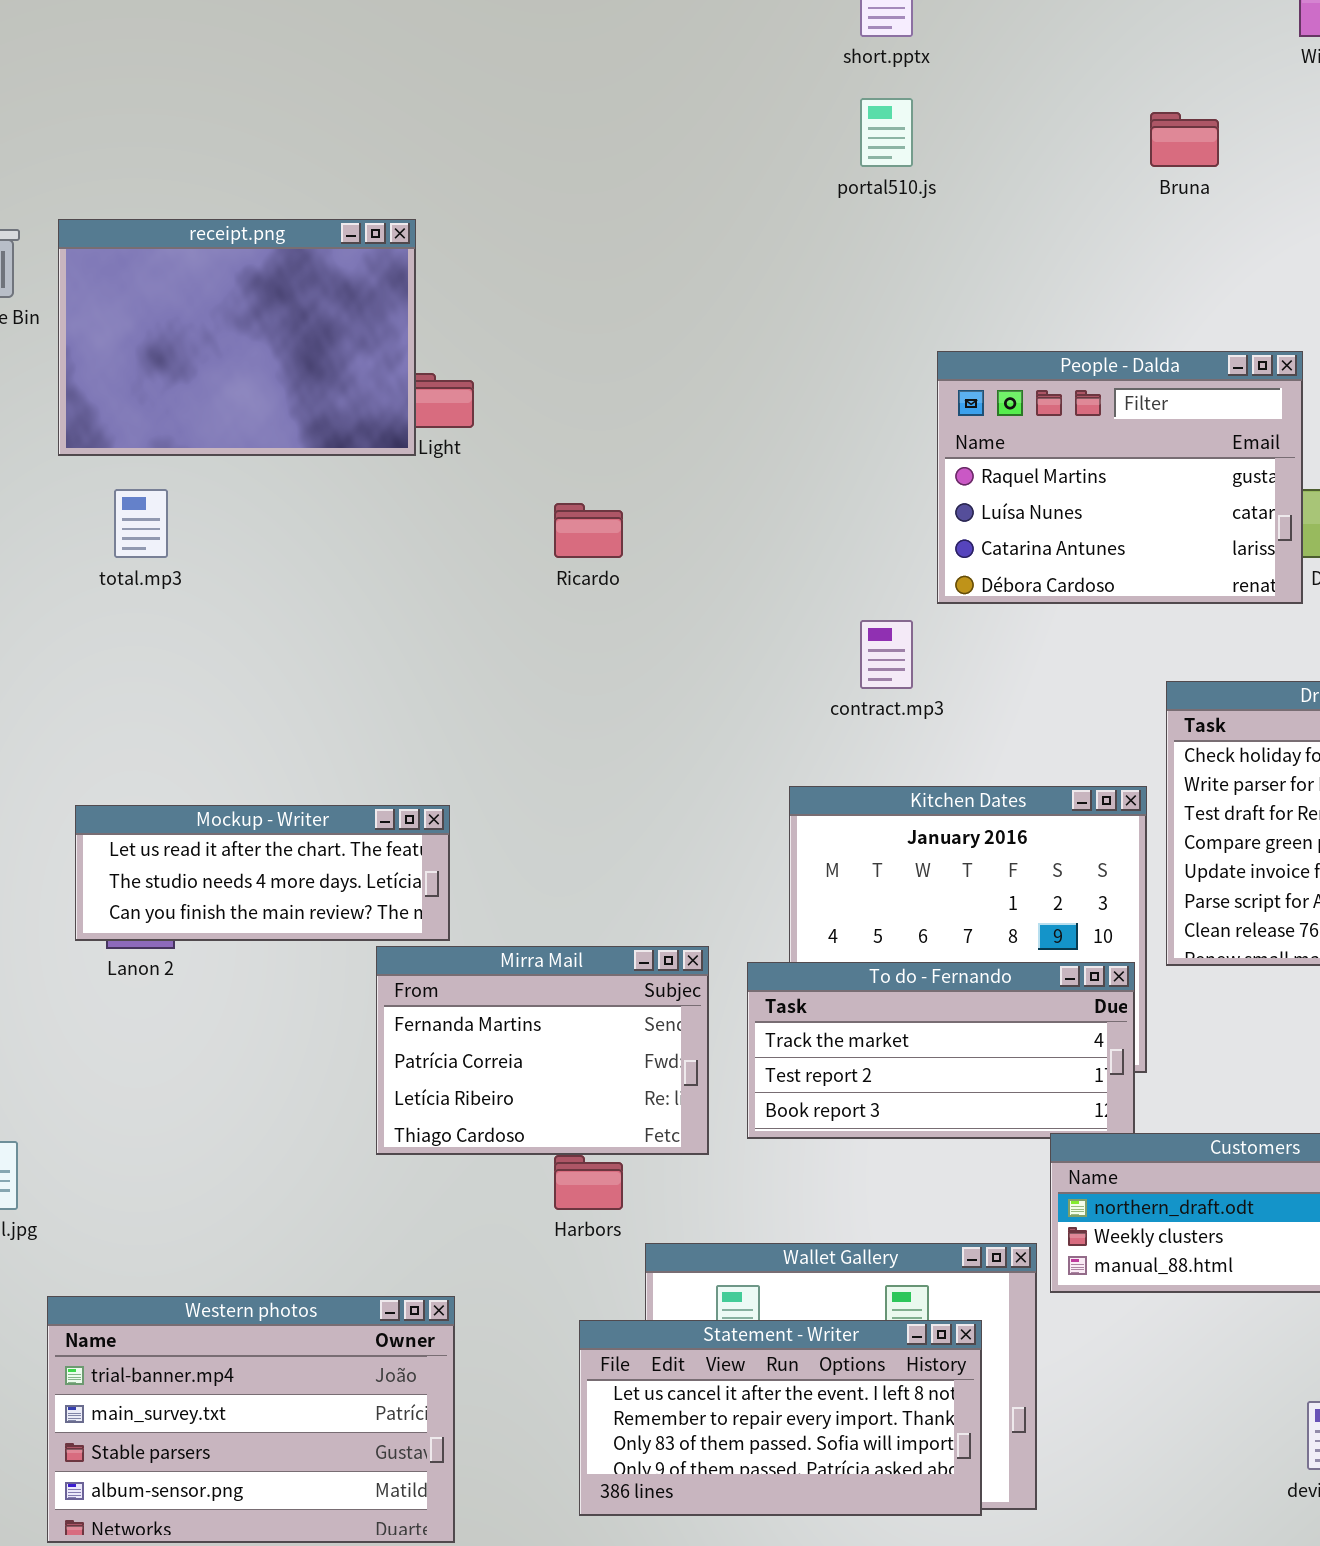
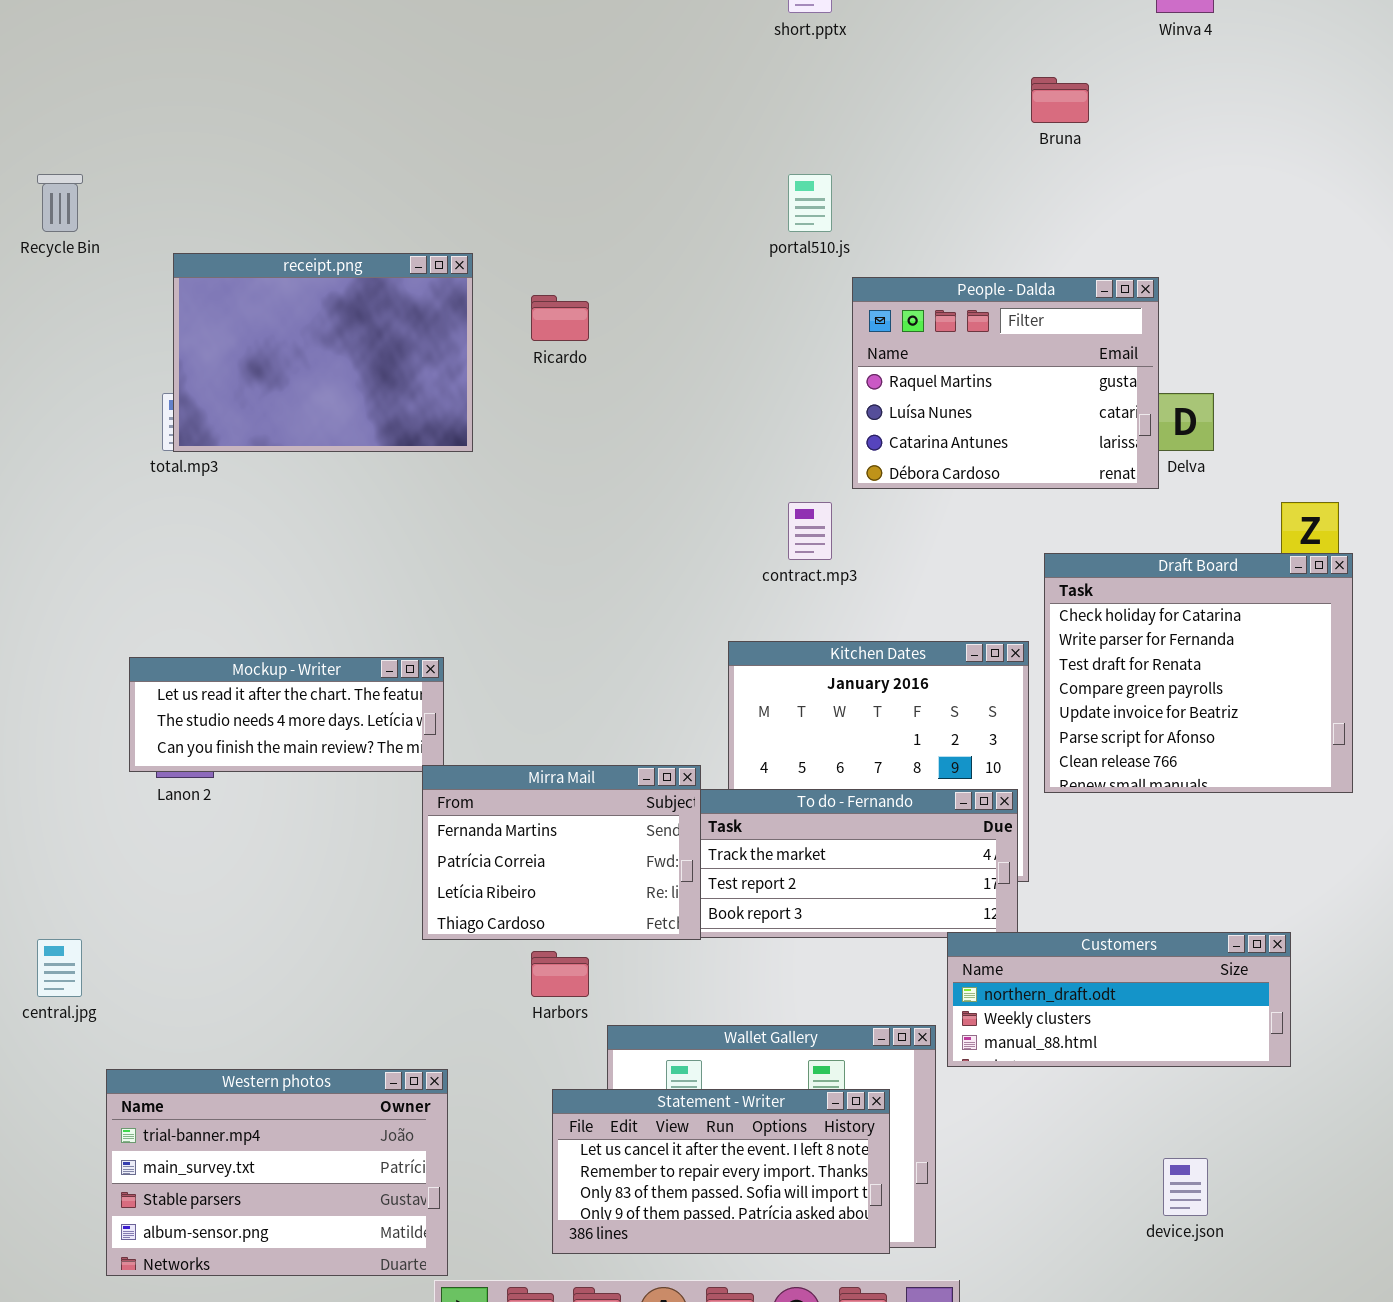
portal510.js: [860,98,913,167] -> [788,174,832,232], moved
receipt.png: [58,219,416,456] -> [173,253,473,452], moved
Ricardo: [554,503,623,558] -> [531,295,589,341], moved
Mirra Mail: [376,946,709,1155] -> [422,765,701,940], moved

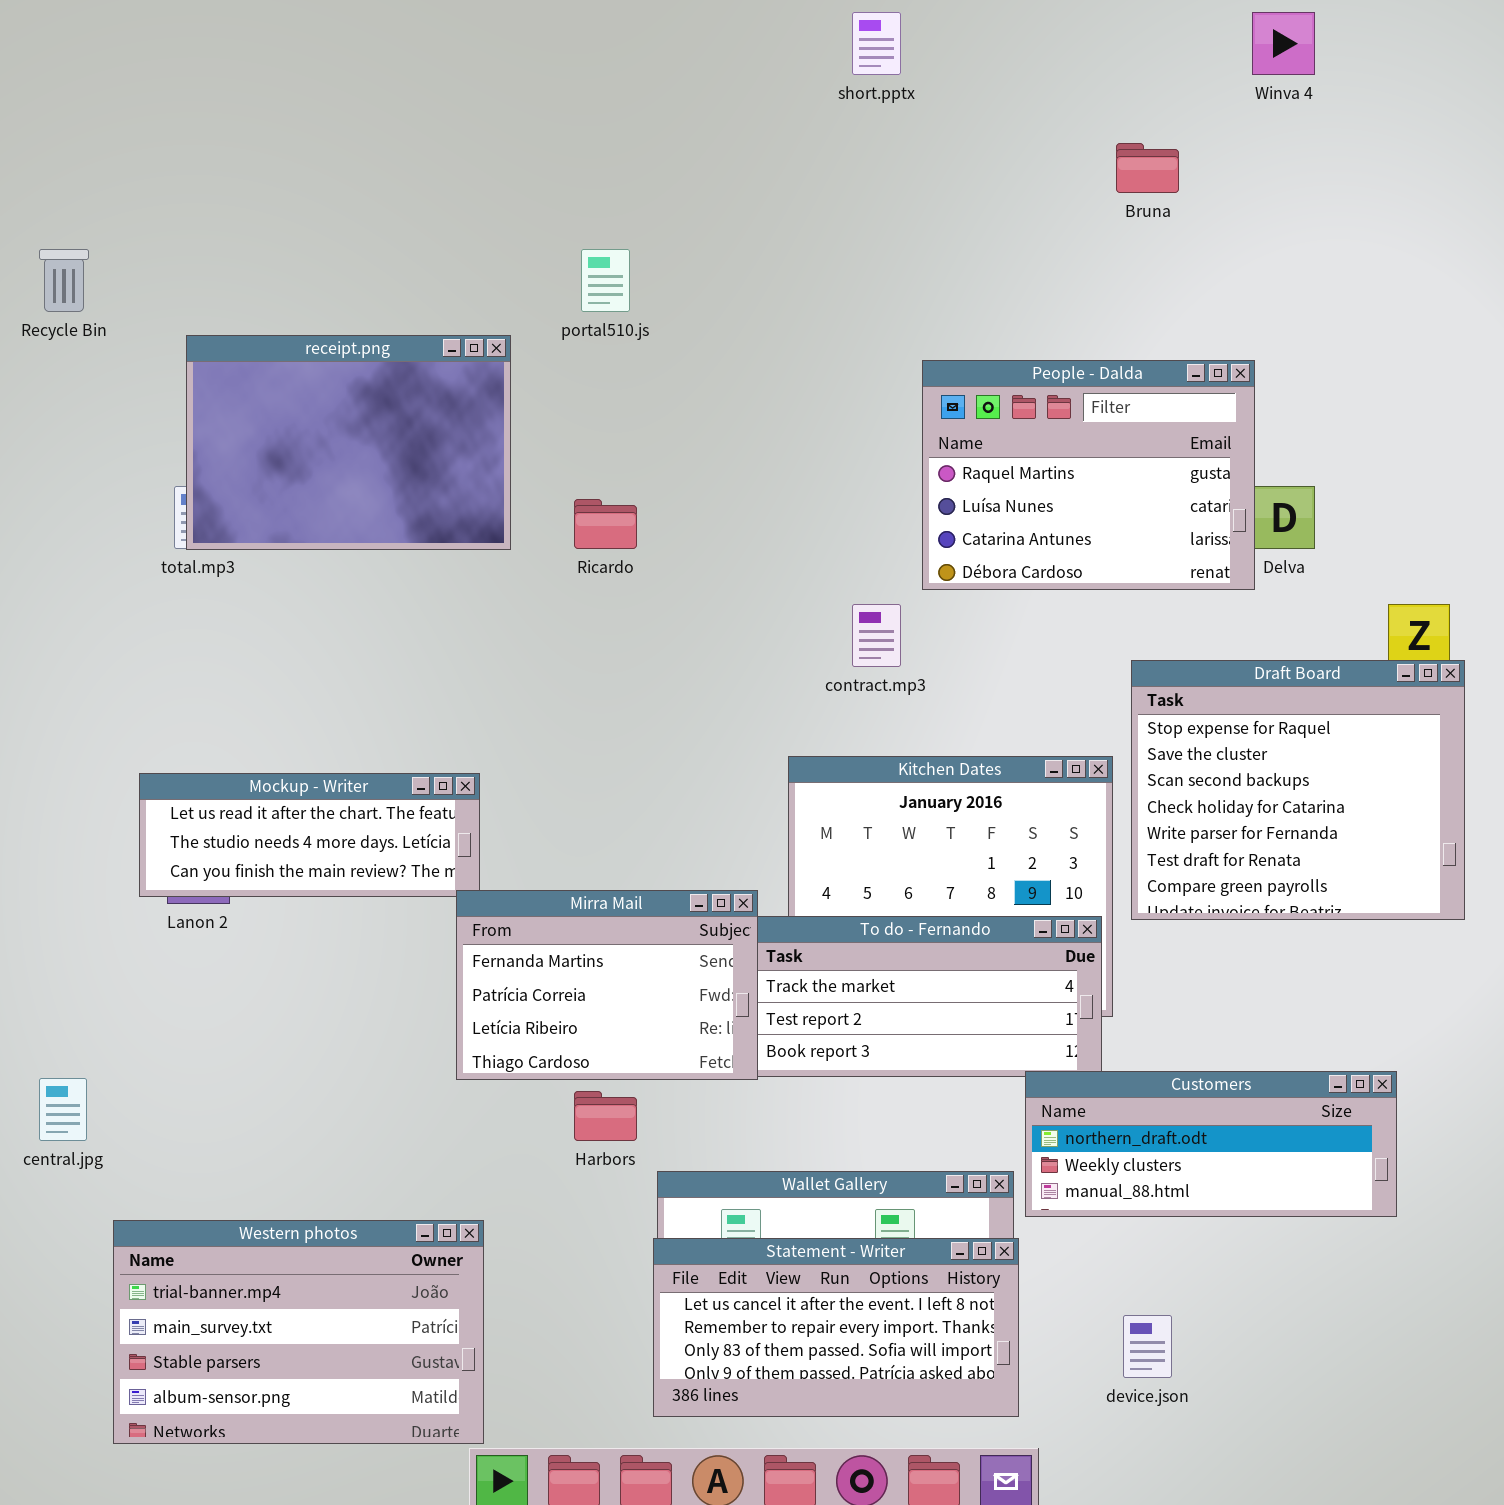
portal510.js: [788,174,832,232] -> [581,249,630,312], moved
Ricardo: [531,295,589,341] -> [574,499,637,549], moved
Draft Board: [1044,553,1353,793] -> [1131,660,1465,920], scrolled up 3 rows
Statement - Writer: [552,1089,890,1254] -> [653,1238,1019,1417], moved
device.json: [1163,1158,1208,1216] -> [1123,1315,1172,1378], moved

